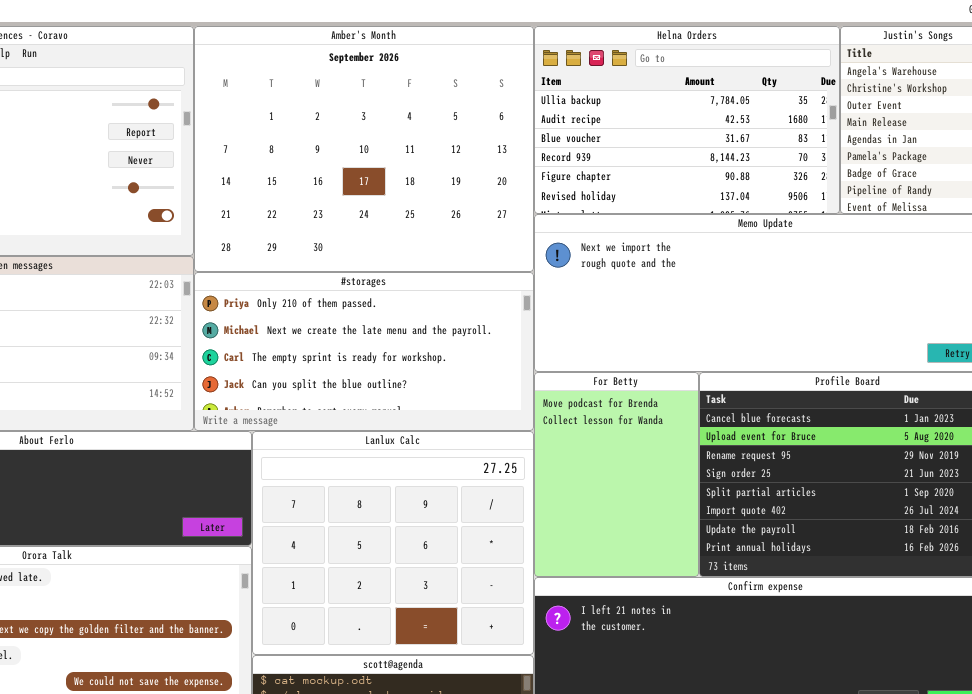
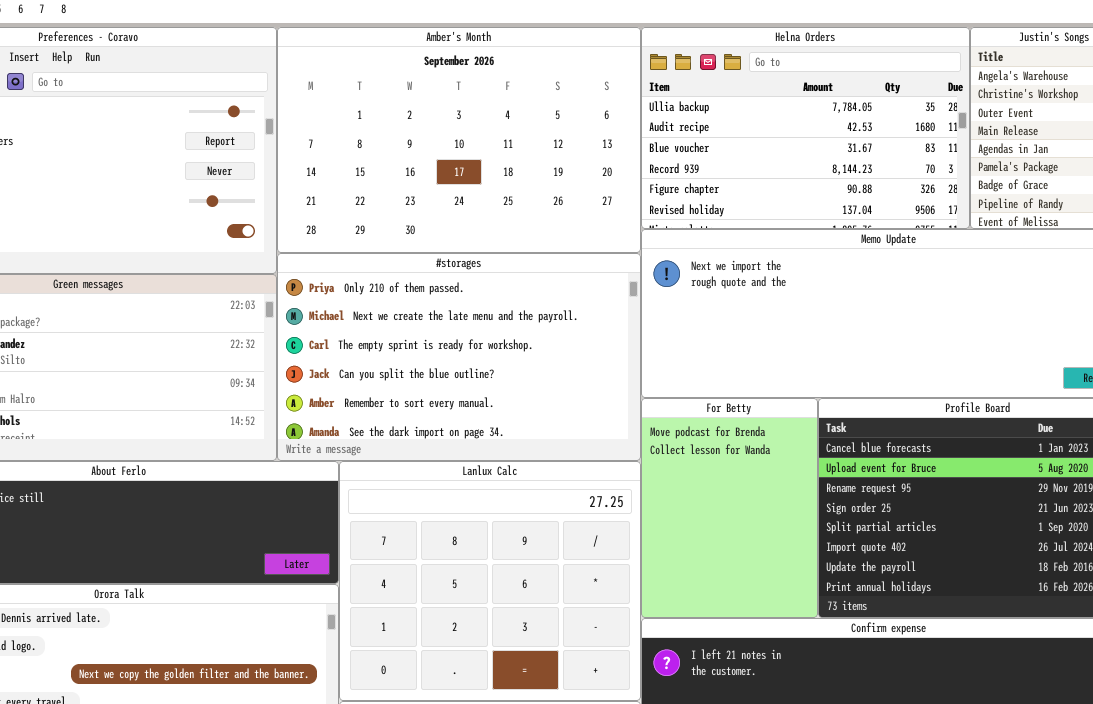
Amber's Month: [194,26,534,272] -> [277,27,641,253], resized
#storages: [194,272,534,431] -> [277,253,641,461], resized

